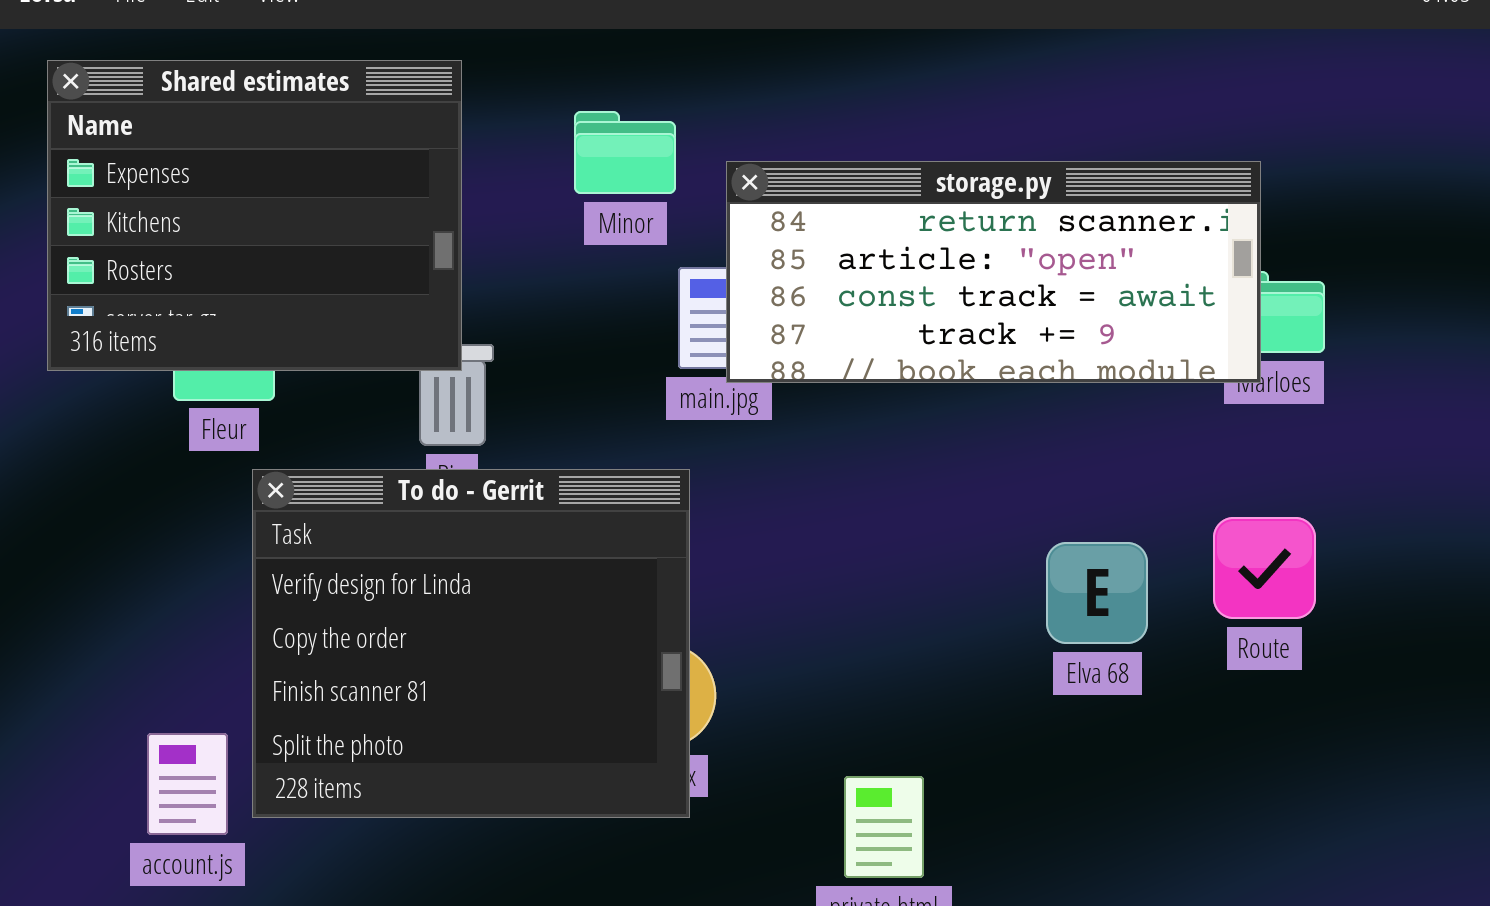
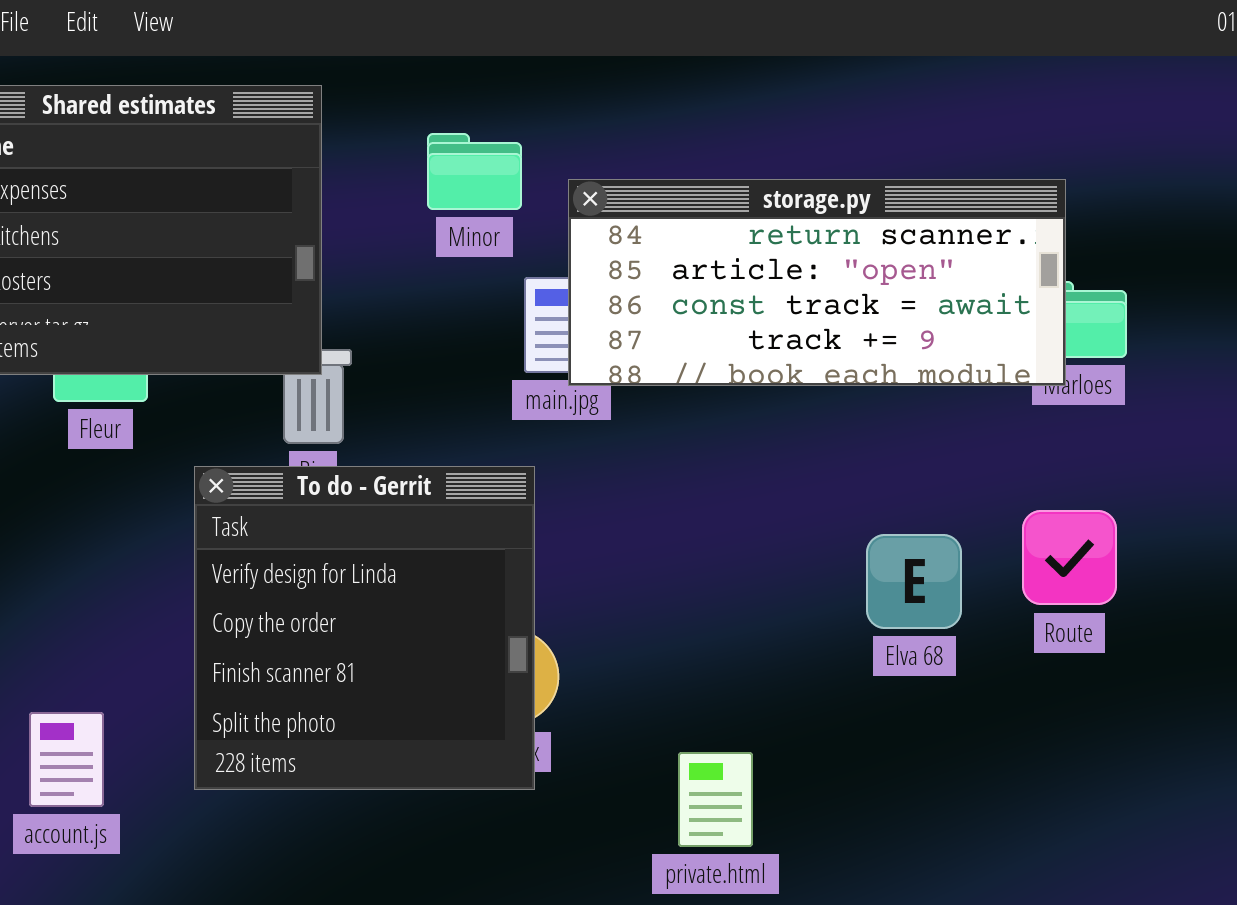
To do - Gerrit: [252,469,690,818] -> [194,466,535,790], resized

